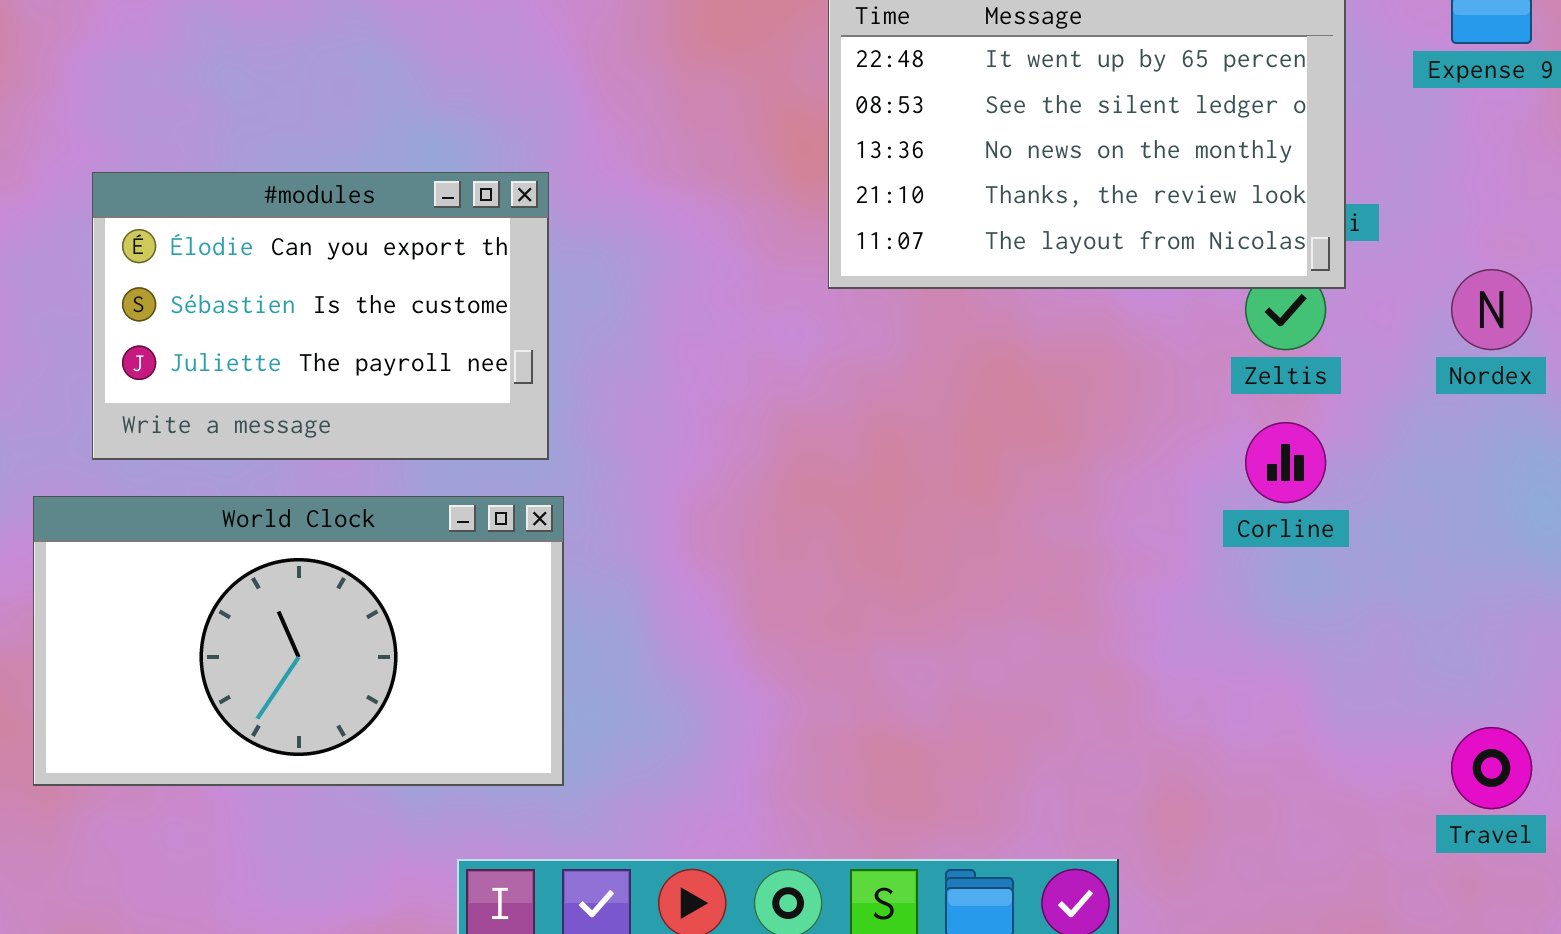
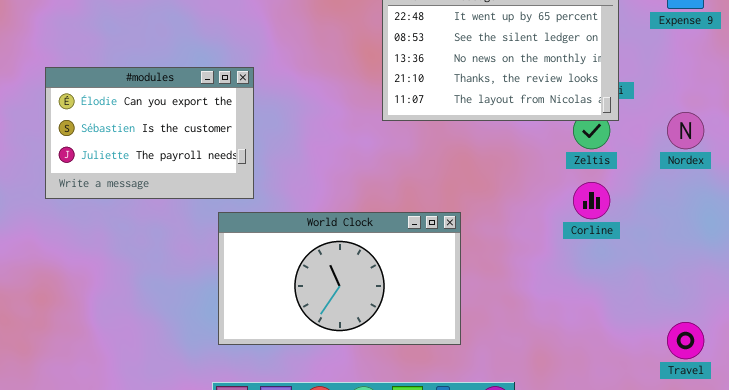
World Clock: [33,496,564,786] -> [218,212,461,345], moved

